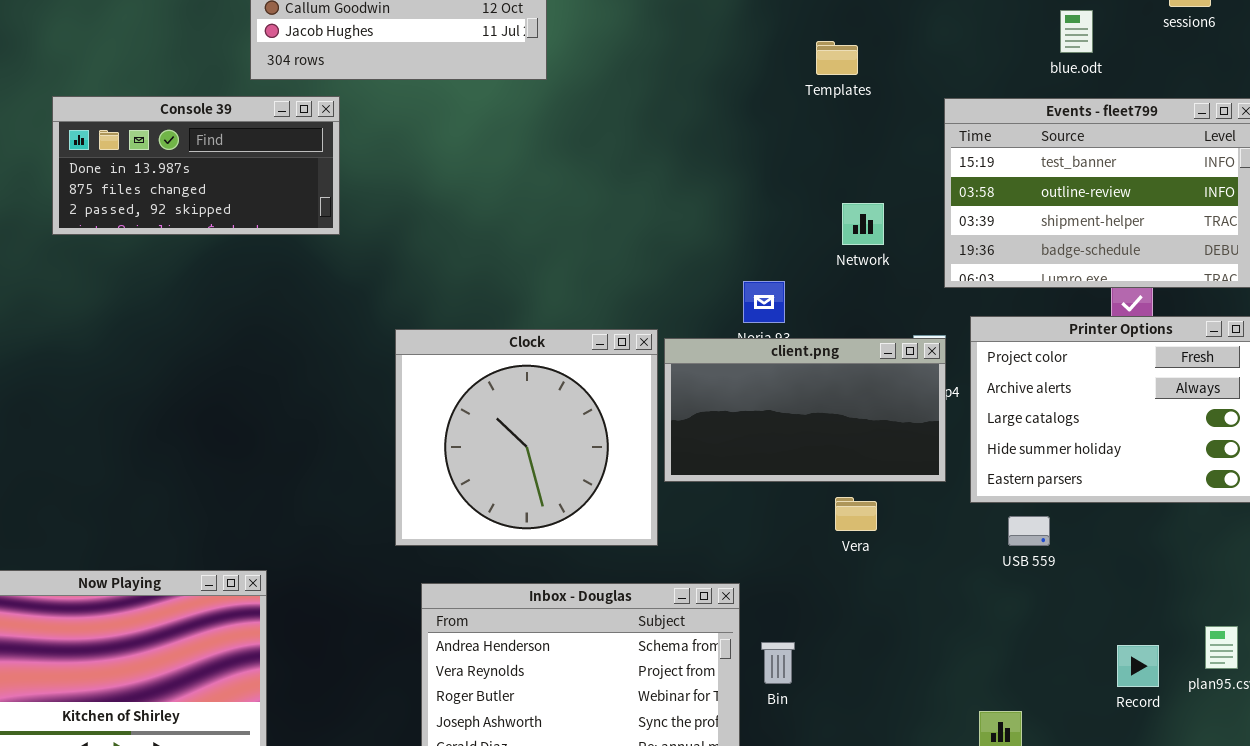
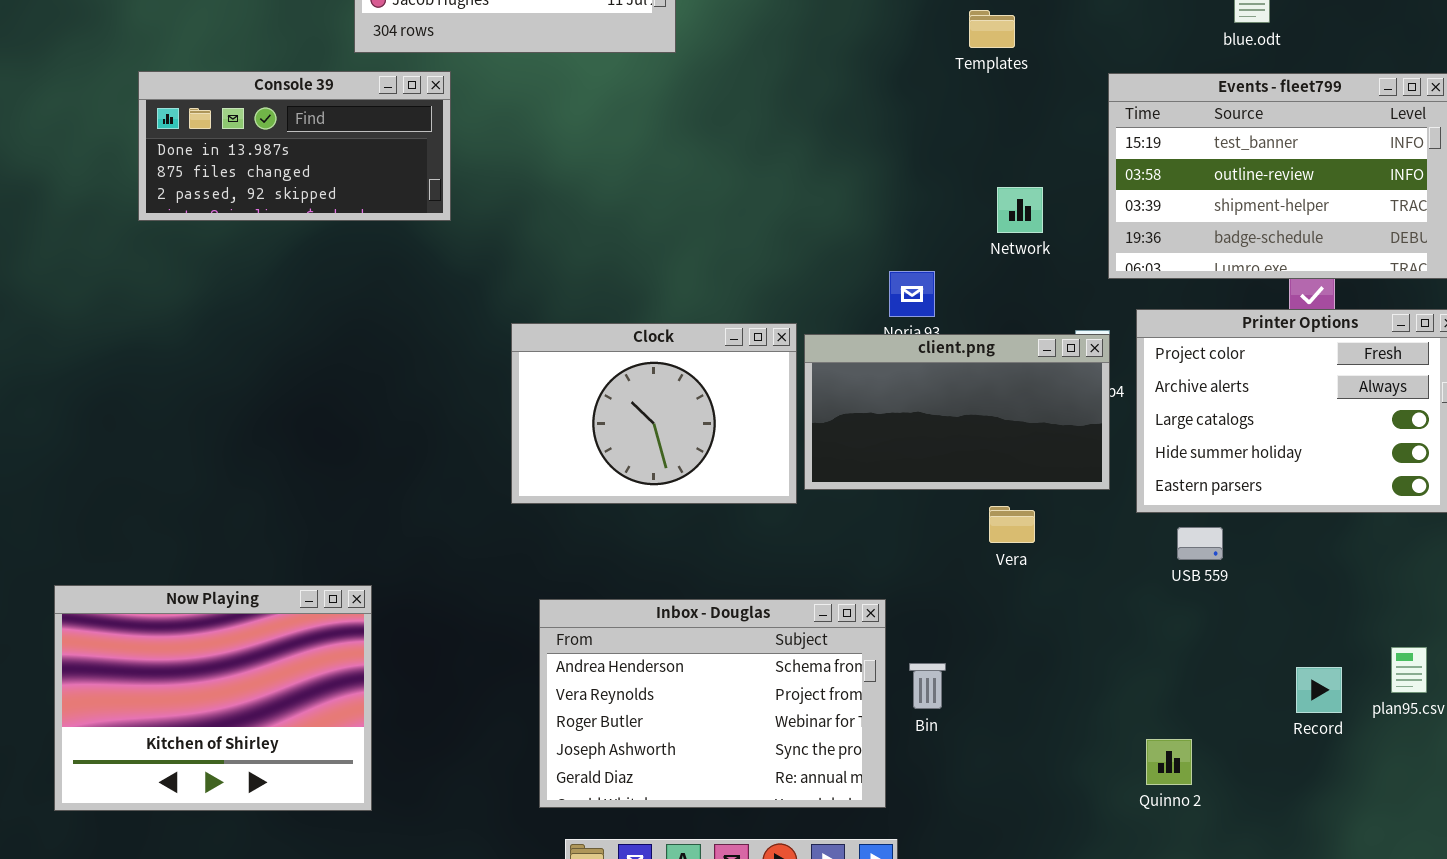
Clock: [395,329,658,546] -> [511,323,797,504], resized

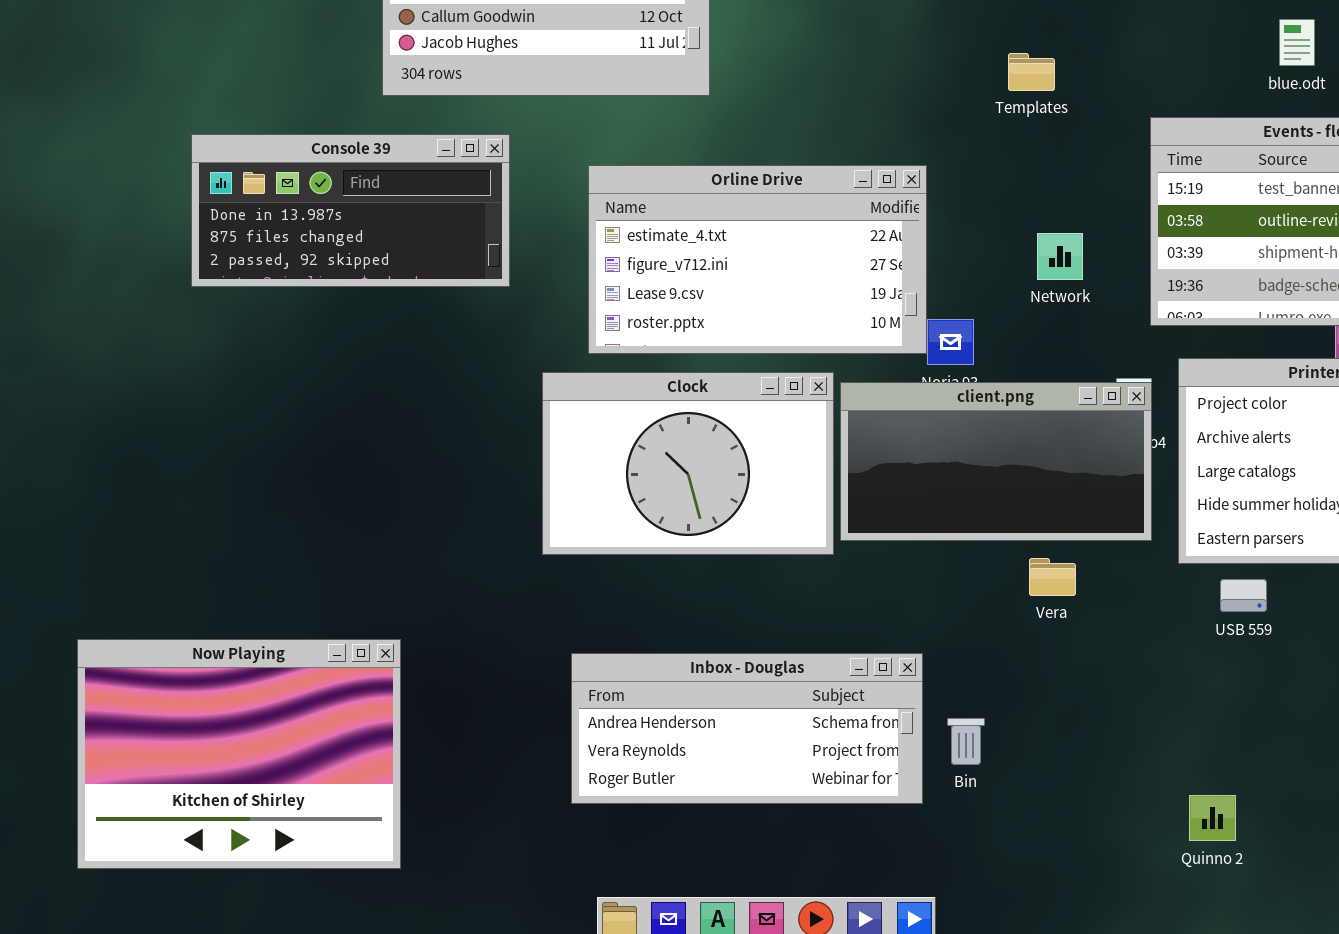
Console 39: [138,71,451,221] -> [191,134,510,287], moved
Orline Drive: none -> [588,165,927,354], opened
Inbox - Douglas: [539,599,886,808] -> [571,653,923,804], resized

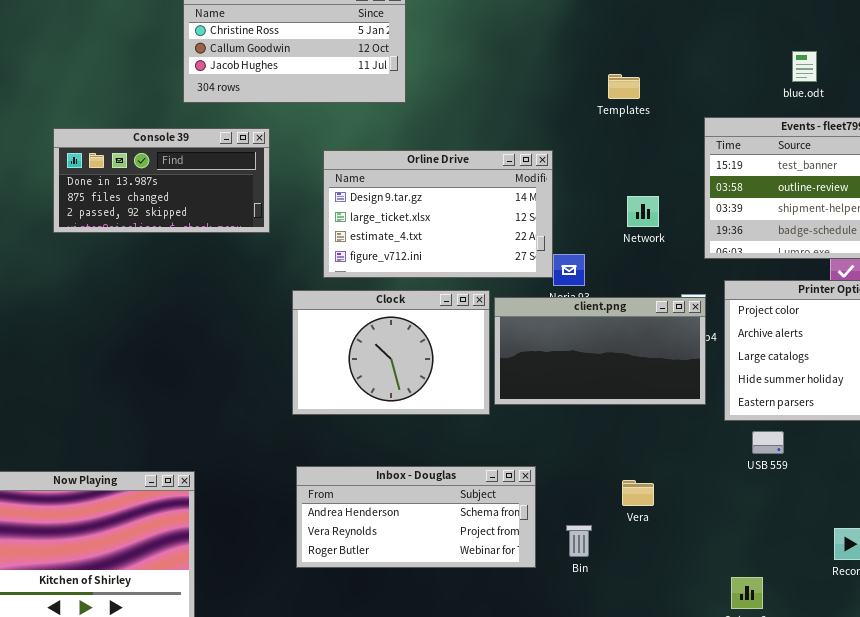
Orline Drive: [588,165,927,354] -> [323,150,553,278], scrolled up 2 rows
Vera: [1029,558,1076,596] -> [622,480,654,506], moved
Inbox - Douglas: [571,653,923,804] -> [296,466,536,568], moved

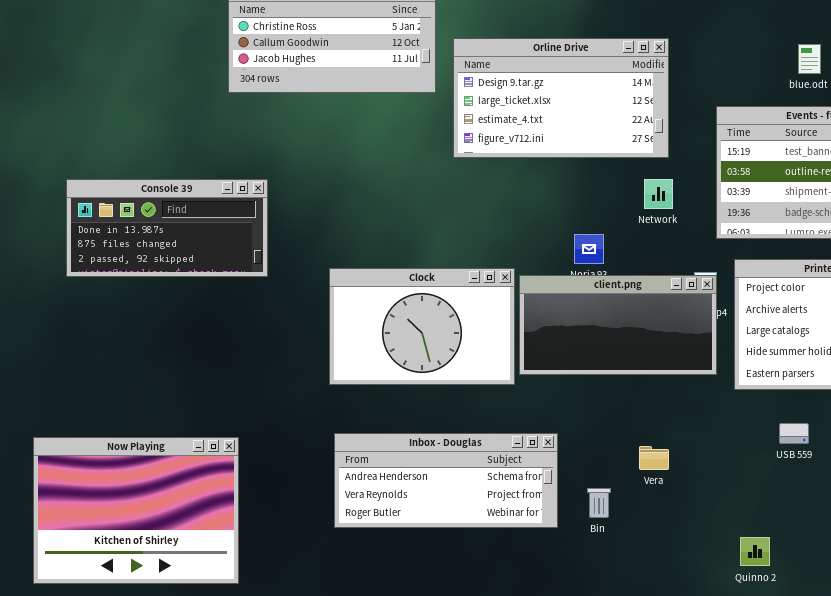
Console 39: [53,128,270,233] -> [66,179,268,277], moved
Orline Drive: [323,150,553,278] -> [453,38,669,158], moved
USB 559: [752,431,784,454] -> [779,423,809,444], moved

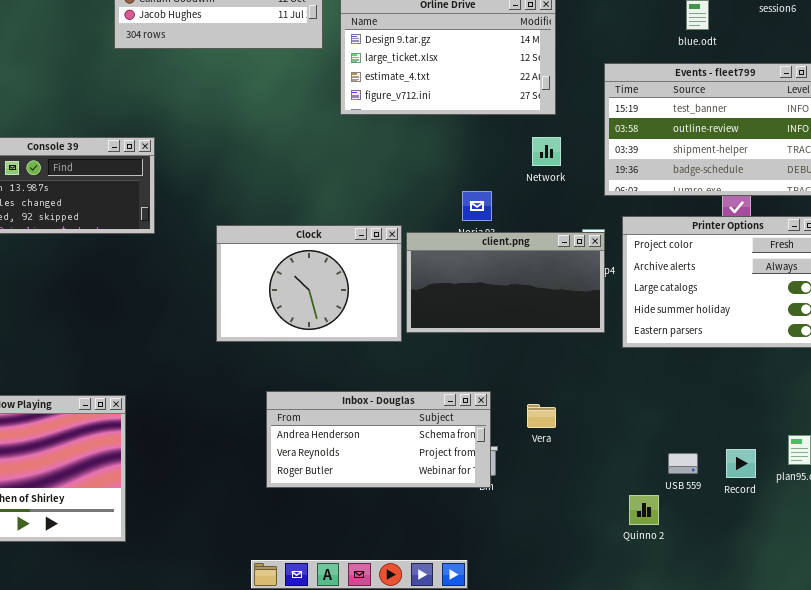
USB 559: [779,423,809,444] -> [668,453,698,474], moved
Inbox - Douglas: [334,433,558,528] -> [266,391,491,488], moved

